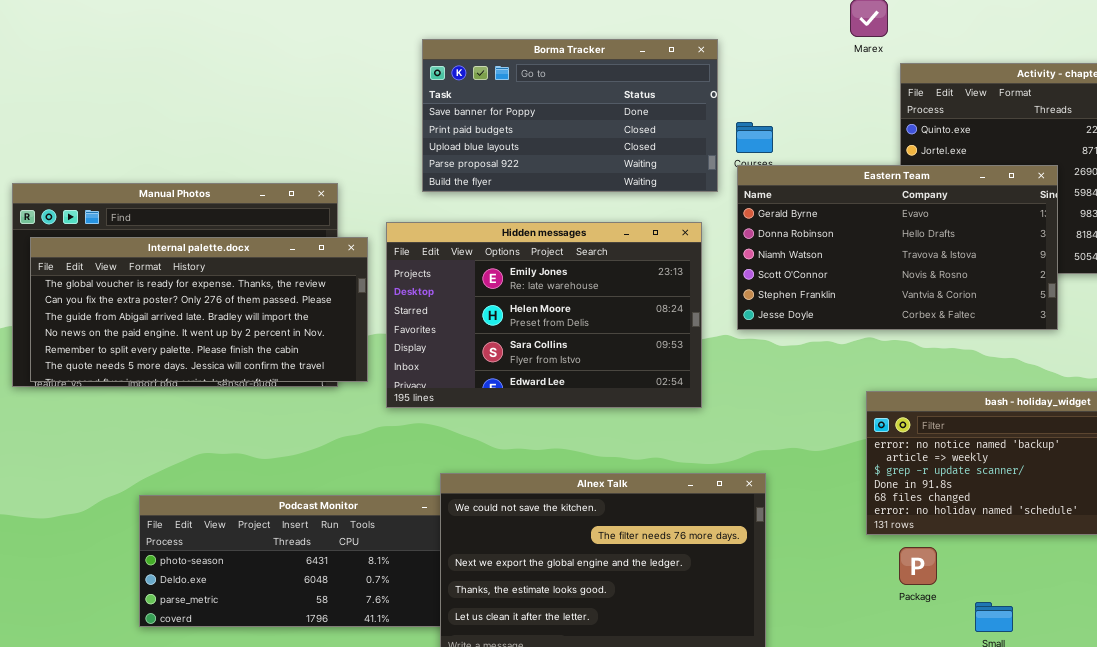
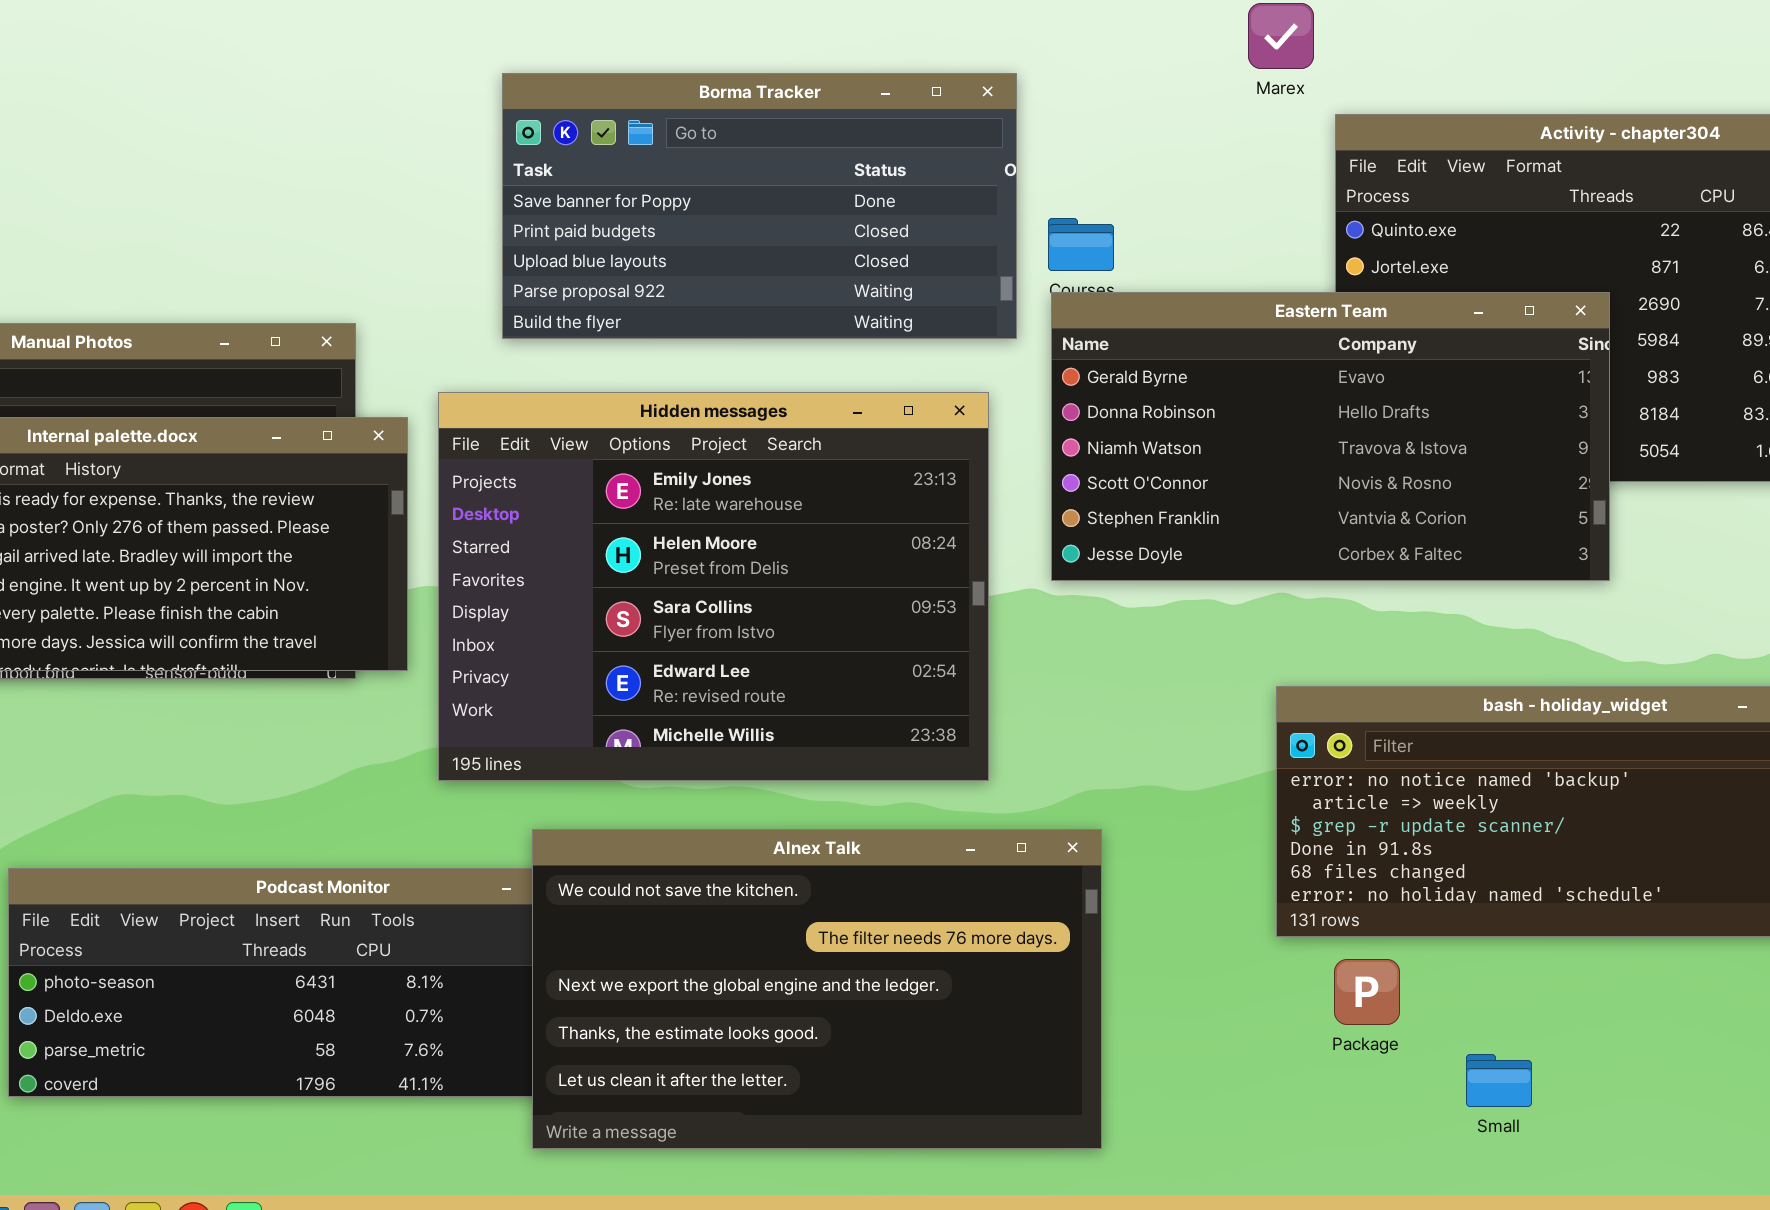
Hidden messages: [386,222,702,408] -> [438,392,989,781], resized

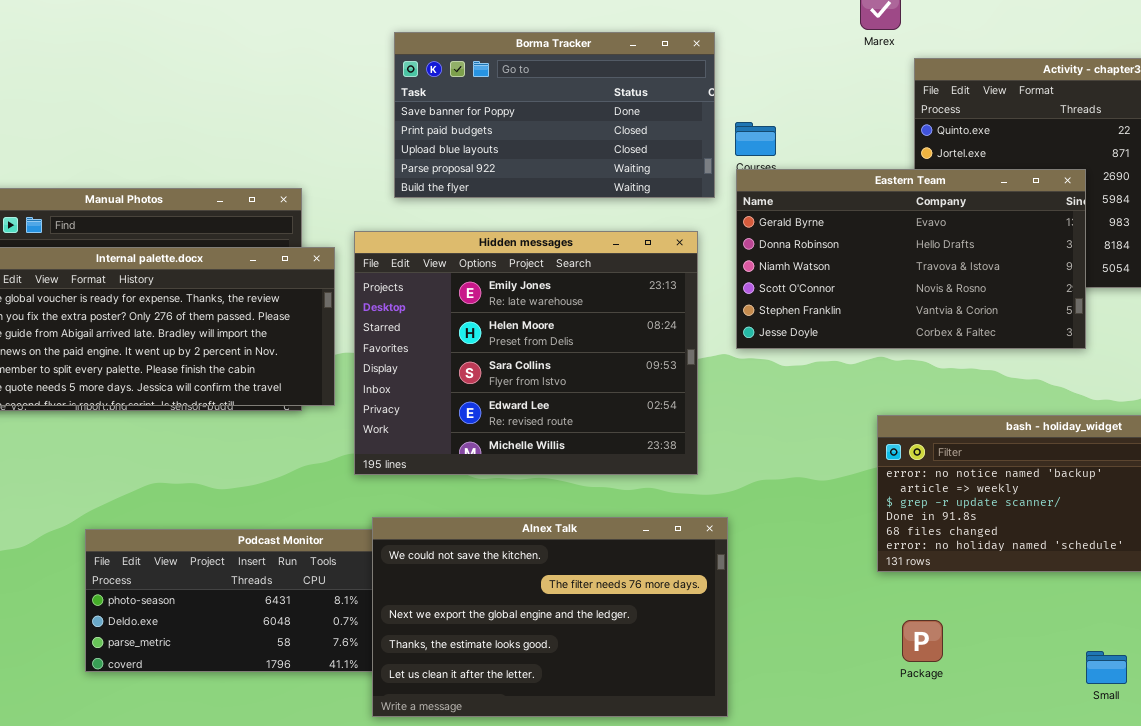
Alnex Talk: [532,829,1102,1149] -> [372,517,728,717], moved
Package: [1334,959,1400,1025] -> [902,620,943,662], moved
Small: [1466,1054,1532,1107] -> [1086,651,1127,684], moved

